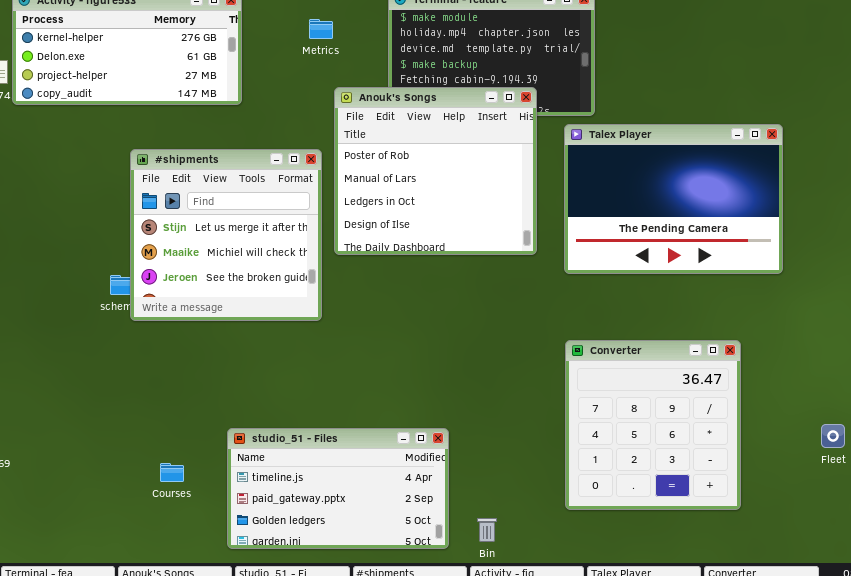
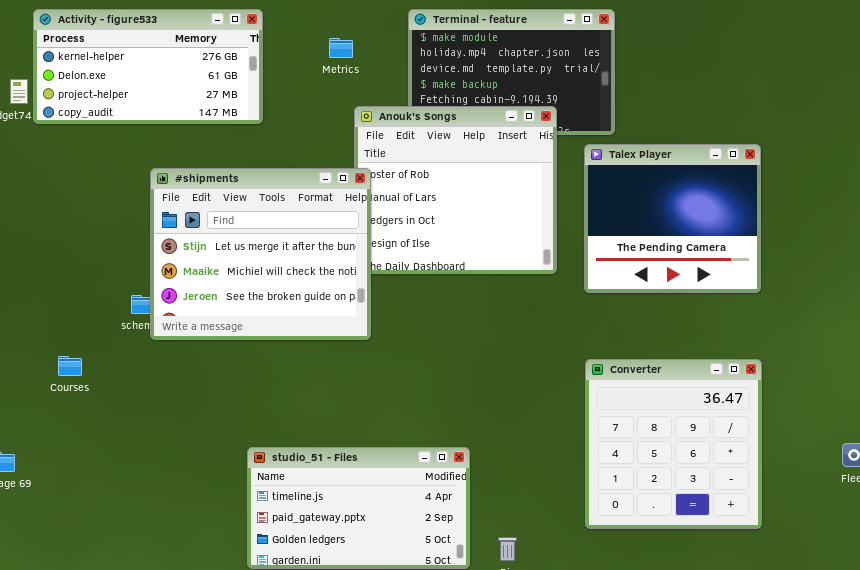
Talex Player: [564,124,783,274] -> [584,144,761,293], resized
#shipments: [130,149,322,321] -> [150,168,371,340], resized
Courses: [160,463,184,482] -> [58,356,82,376], moved

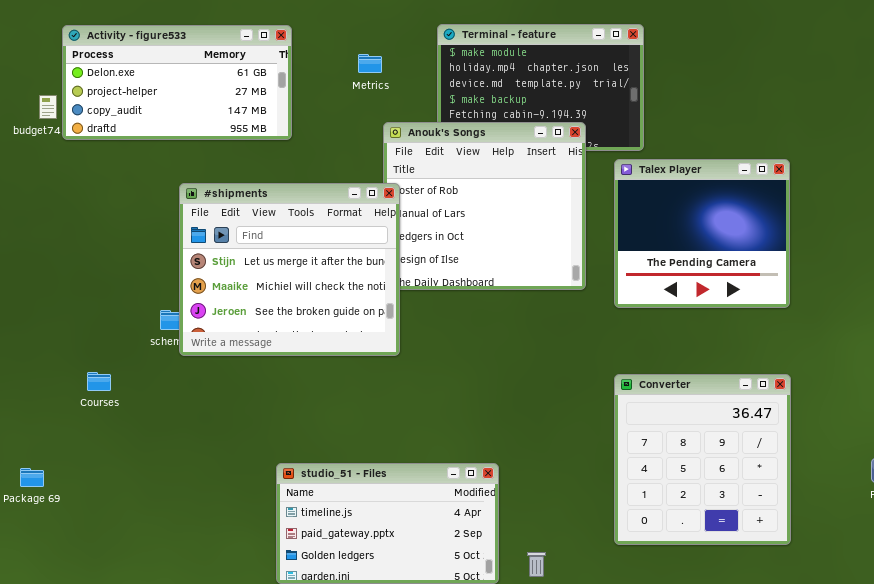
Activity - figure533: [33,9,263,124] -> [62,25,292,140], scrolled down 1 row

